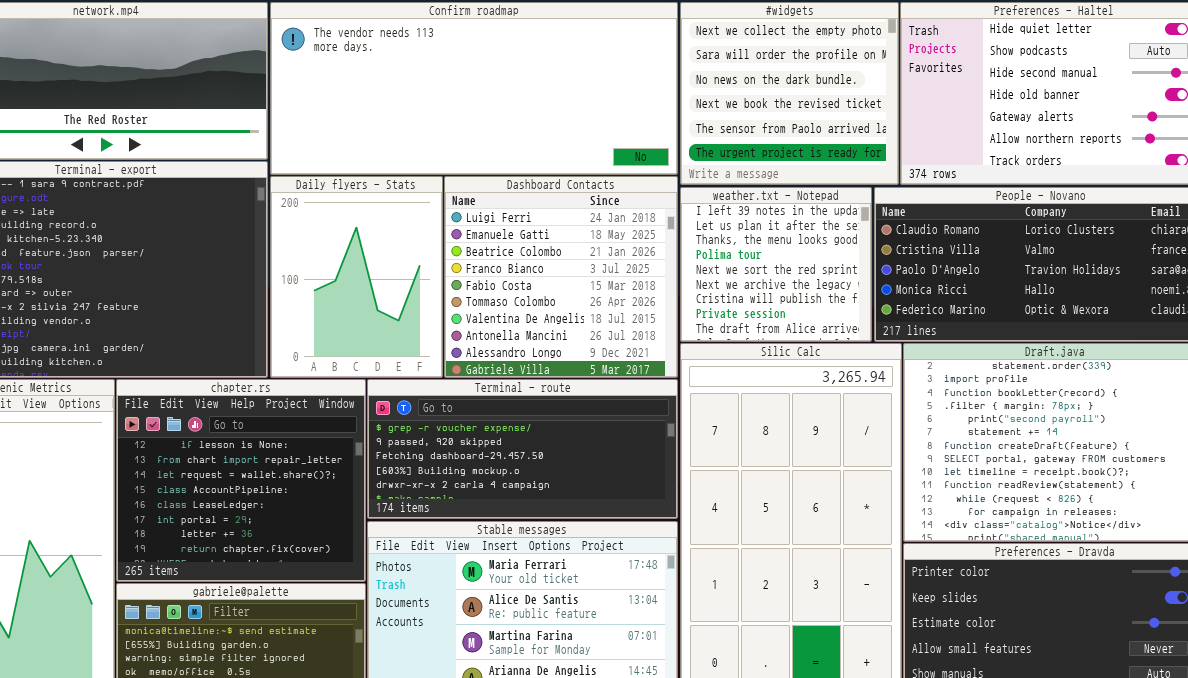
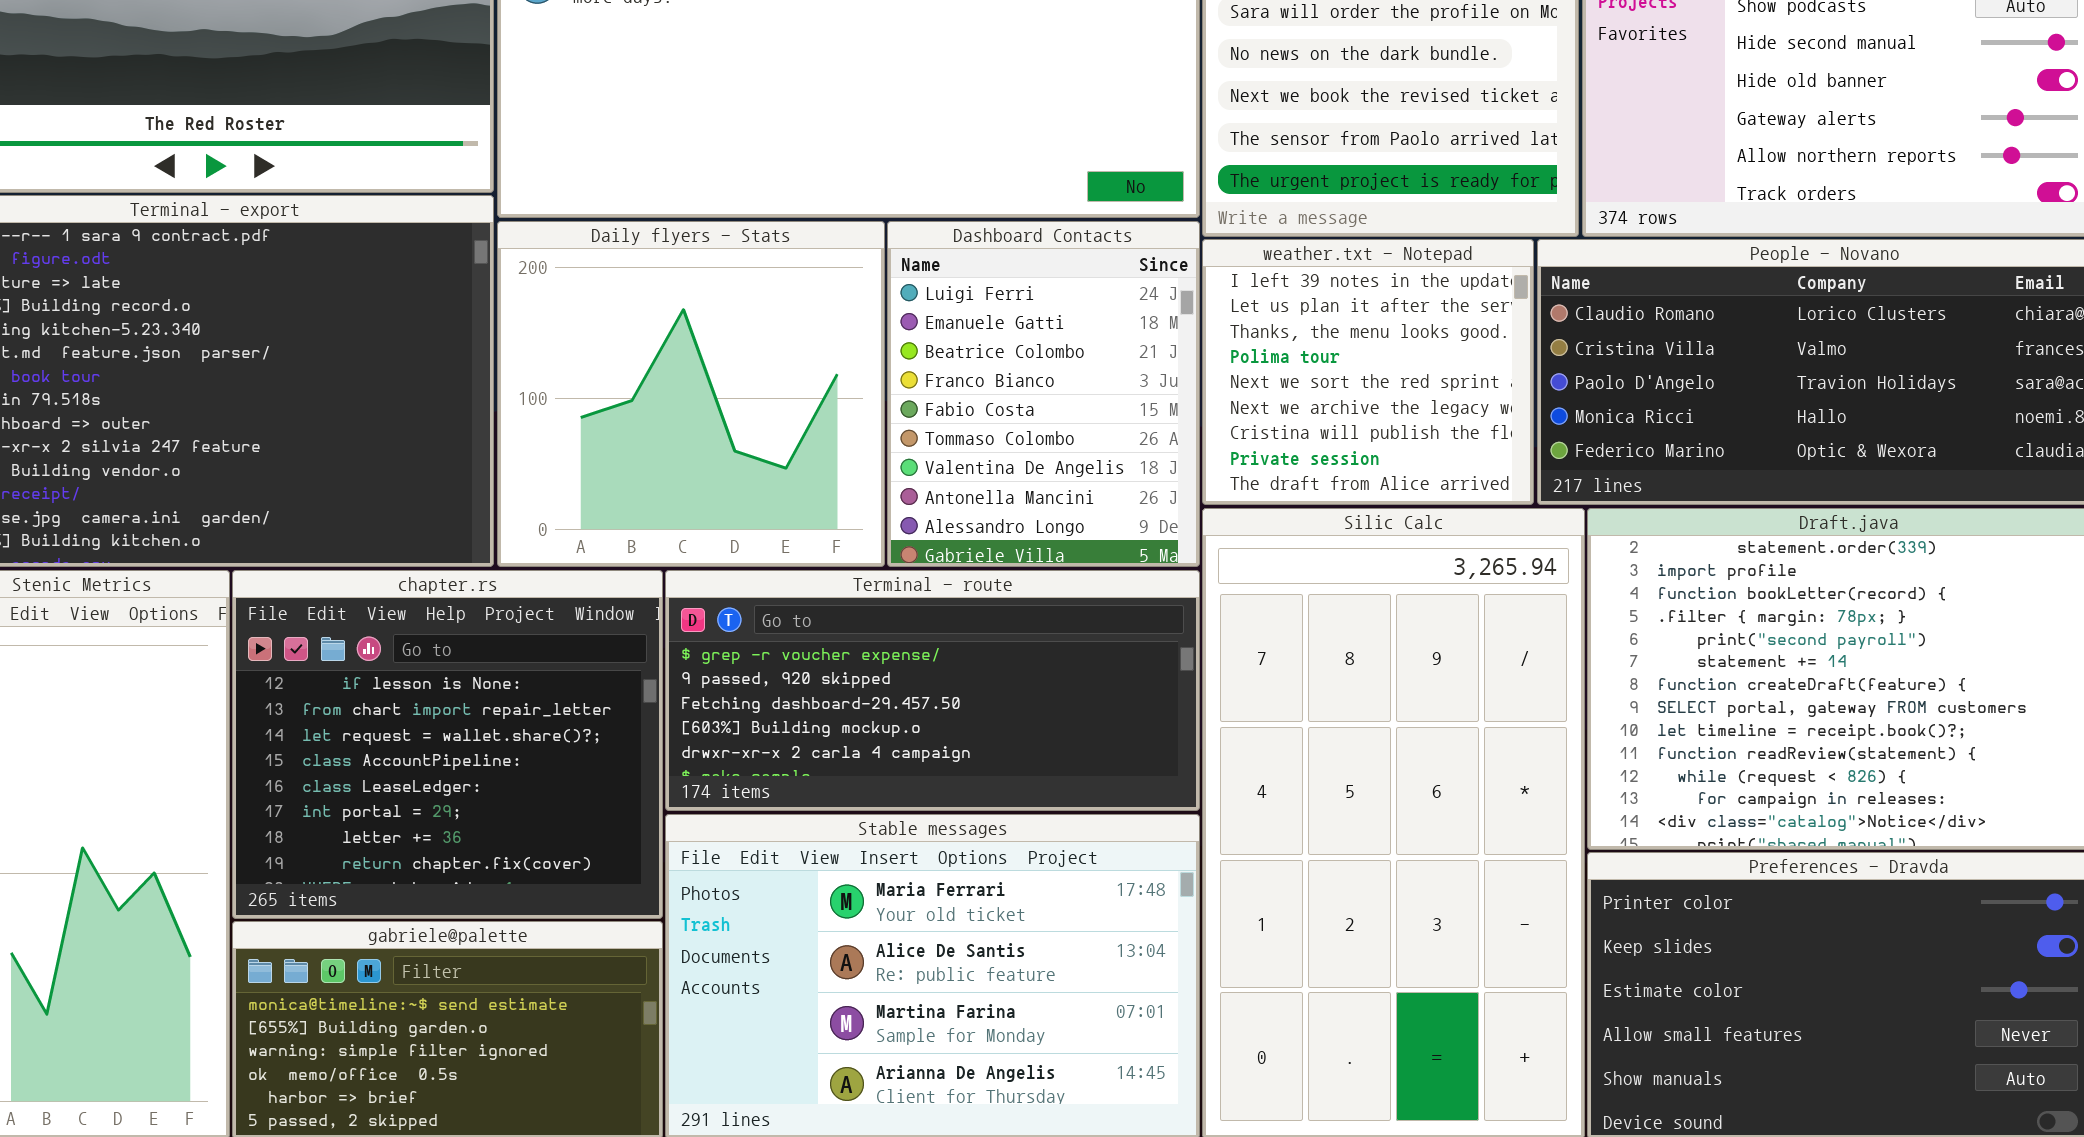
Daily flyers - Stats: [270,176,443,378] -> [497,221,885,567], resized
Dashboard Contacts: [444,176,678,378] -> [887,221,1200,567], resized

